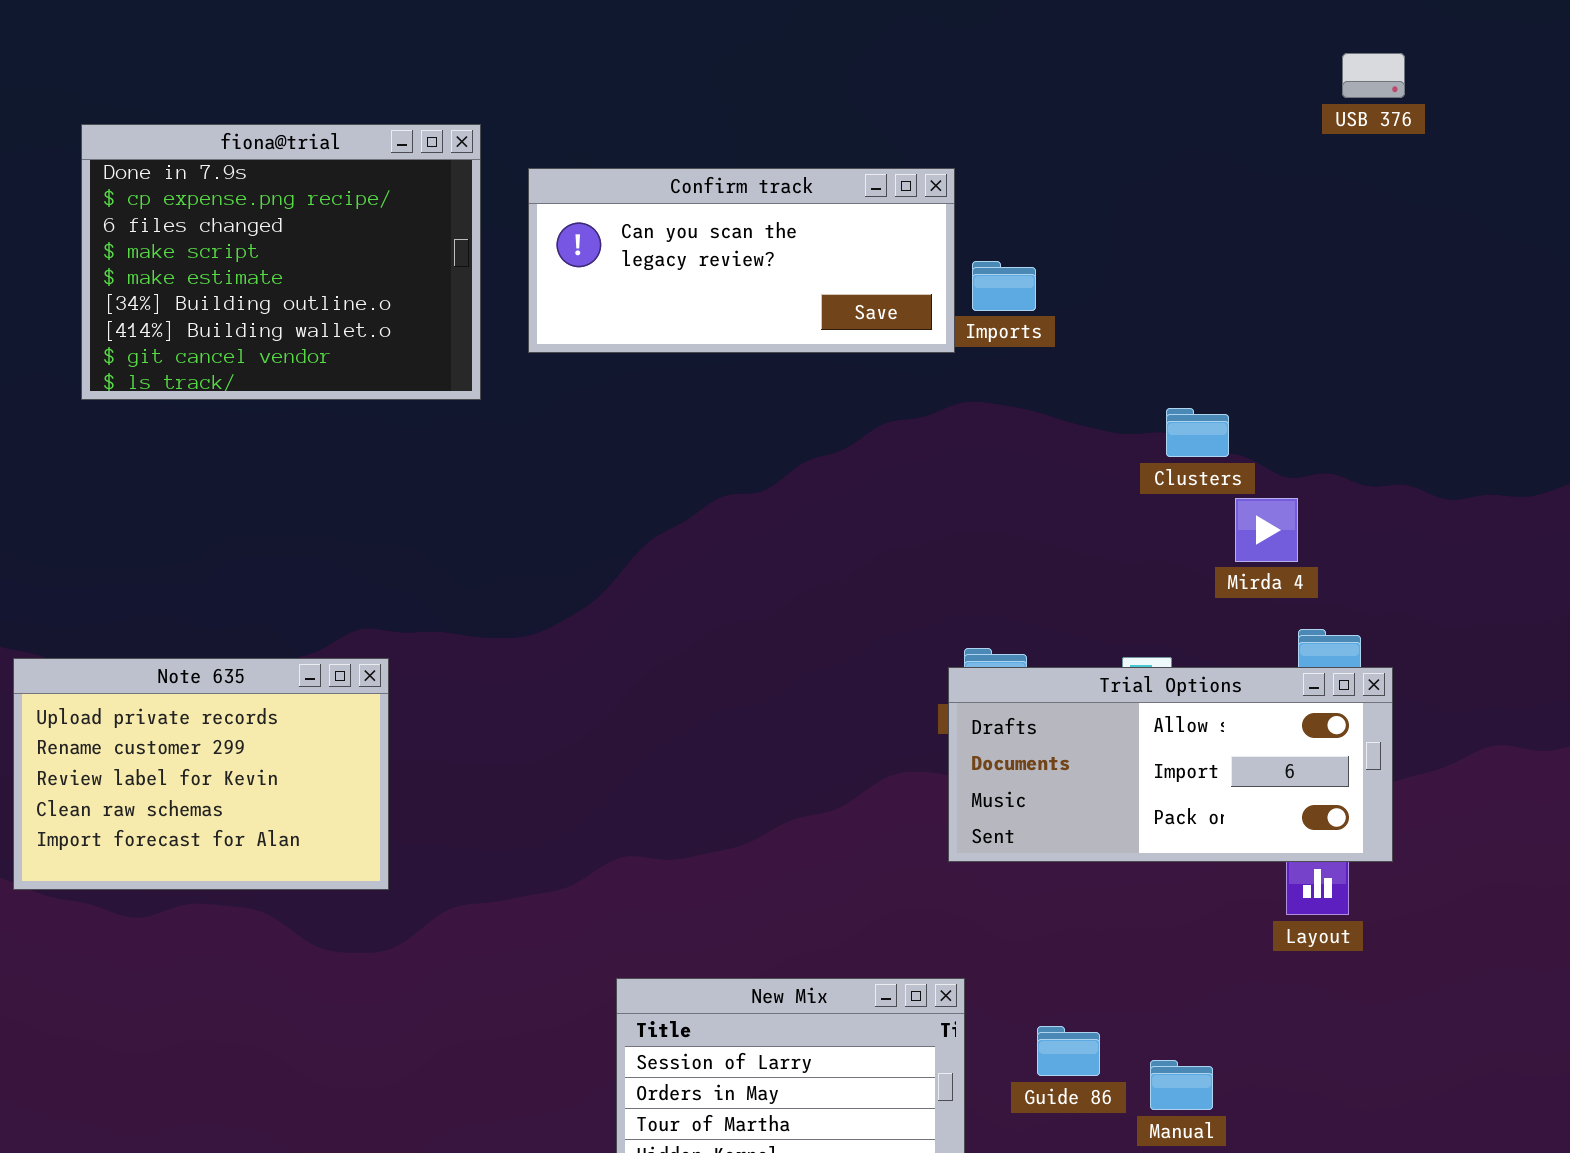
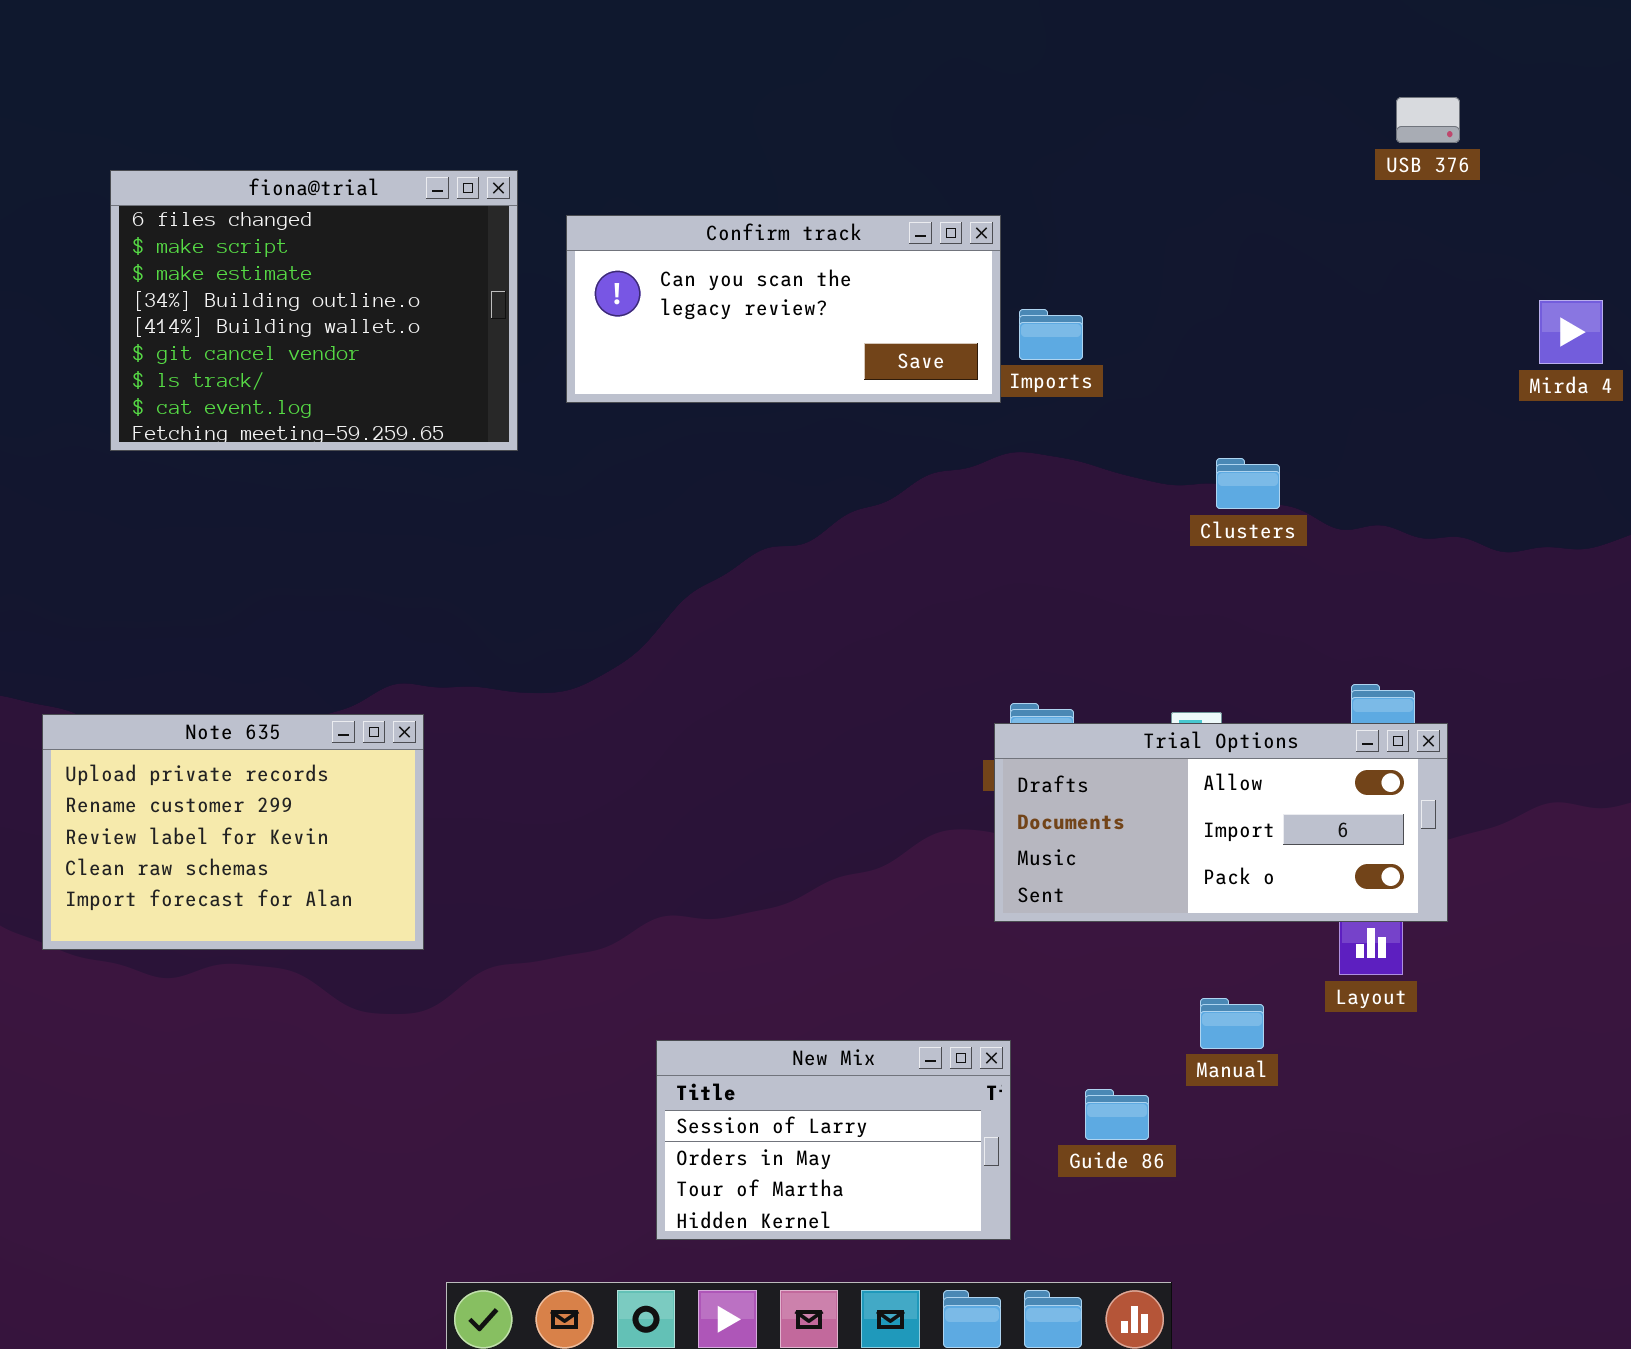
fiona@trial: [81,124,481,400] -> [110,170,518,451], scrolled down 2 rows
Mirda 4: [1235,498,1298,562] -> [1539,300,1603,364], moved
Manual: [1150,1060,1213,1110] -> [1200,998,1264,1049], moved

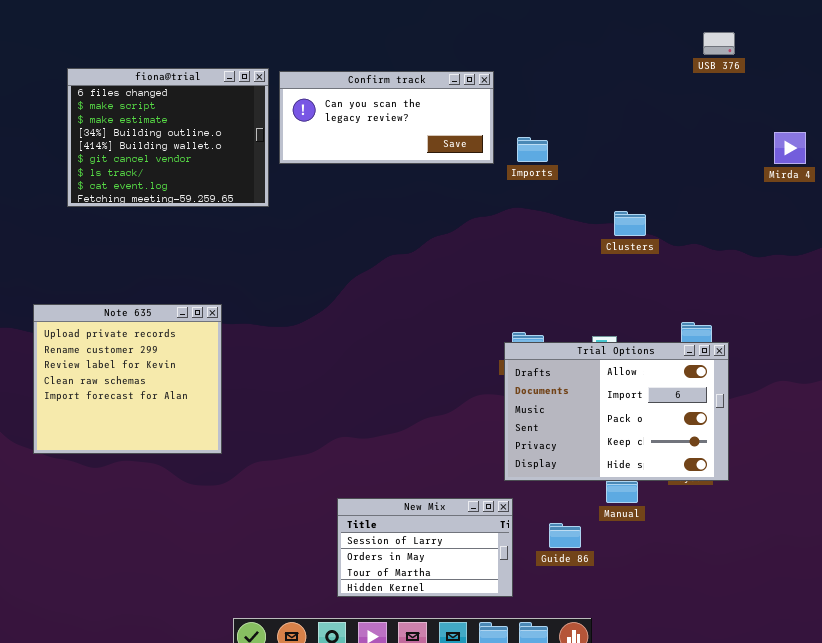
Confirm track: [566,215,1001,403] -> [279,71,494,164], moved
Note 635: [42,714,424,950] -> [33,304,222,454], resized
Trial Options: [994,723,1448,922] -> [504,342,729,481], resized

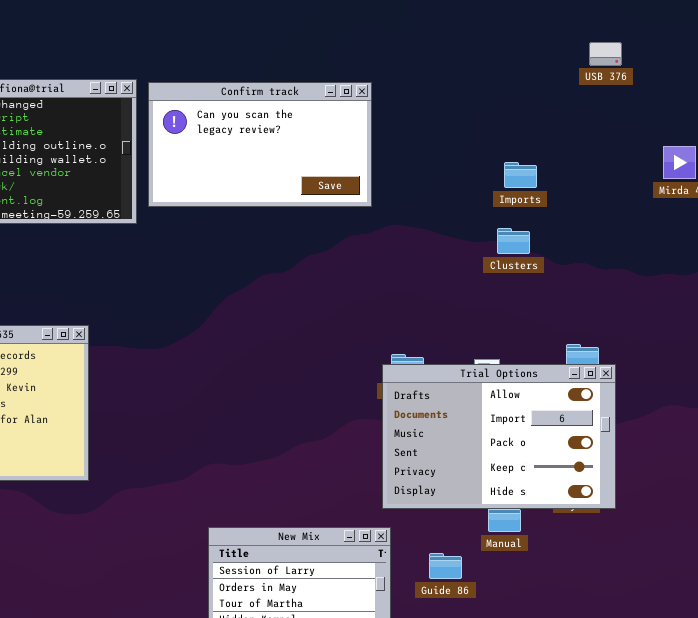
Confirm track: [279,71,494,164] -> [148,82,372,207], resized
Imports: [517,137,548,162] -> [504,162,537,188], moved

